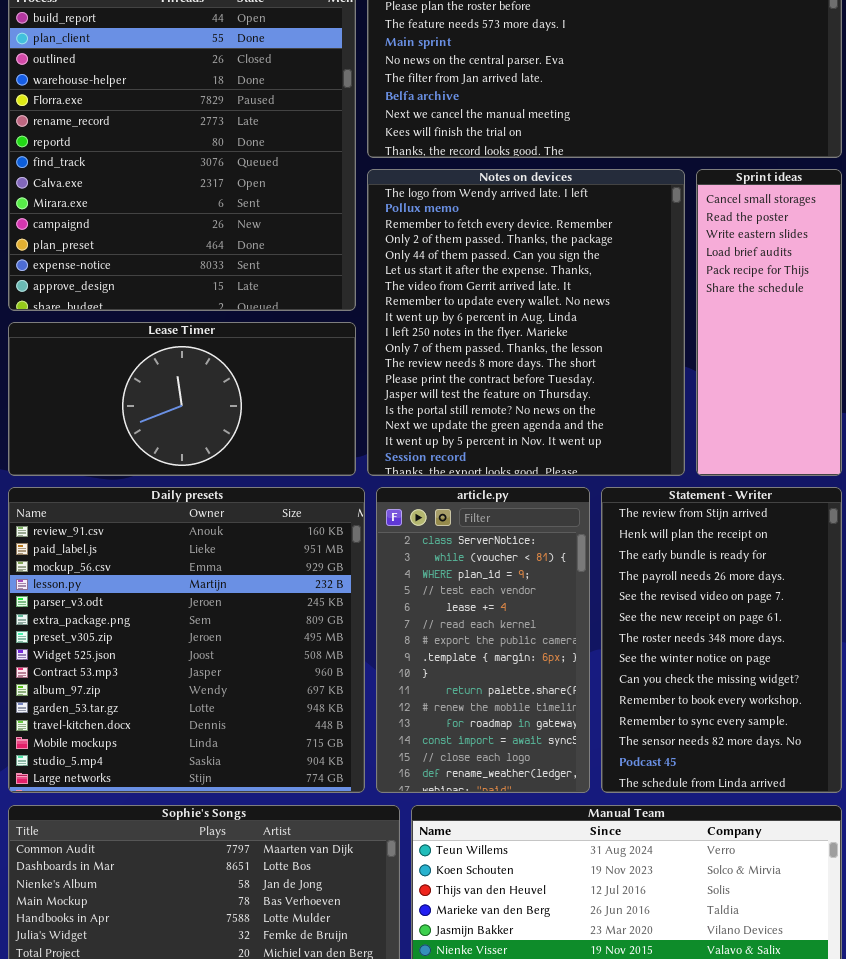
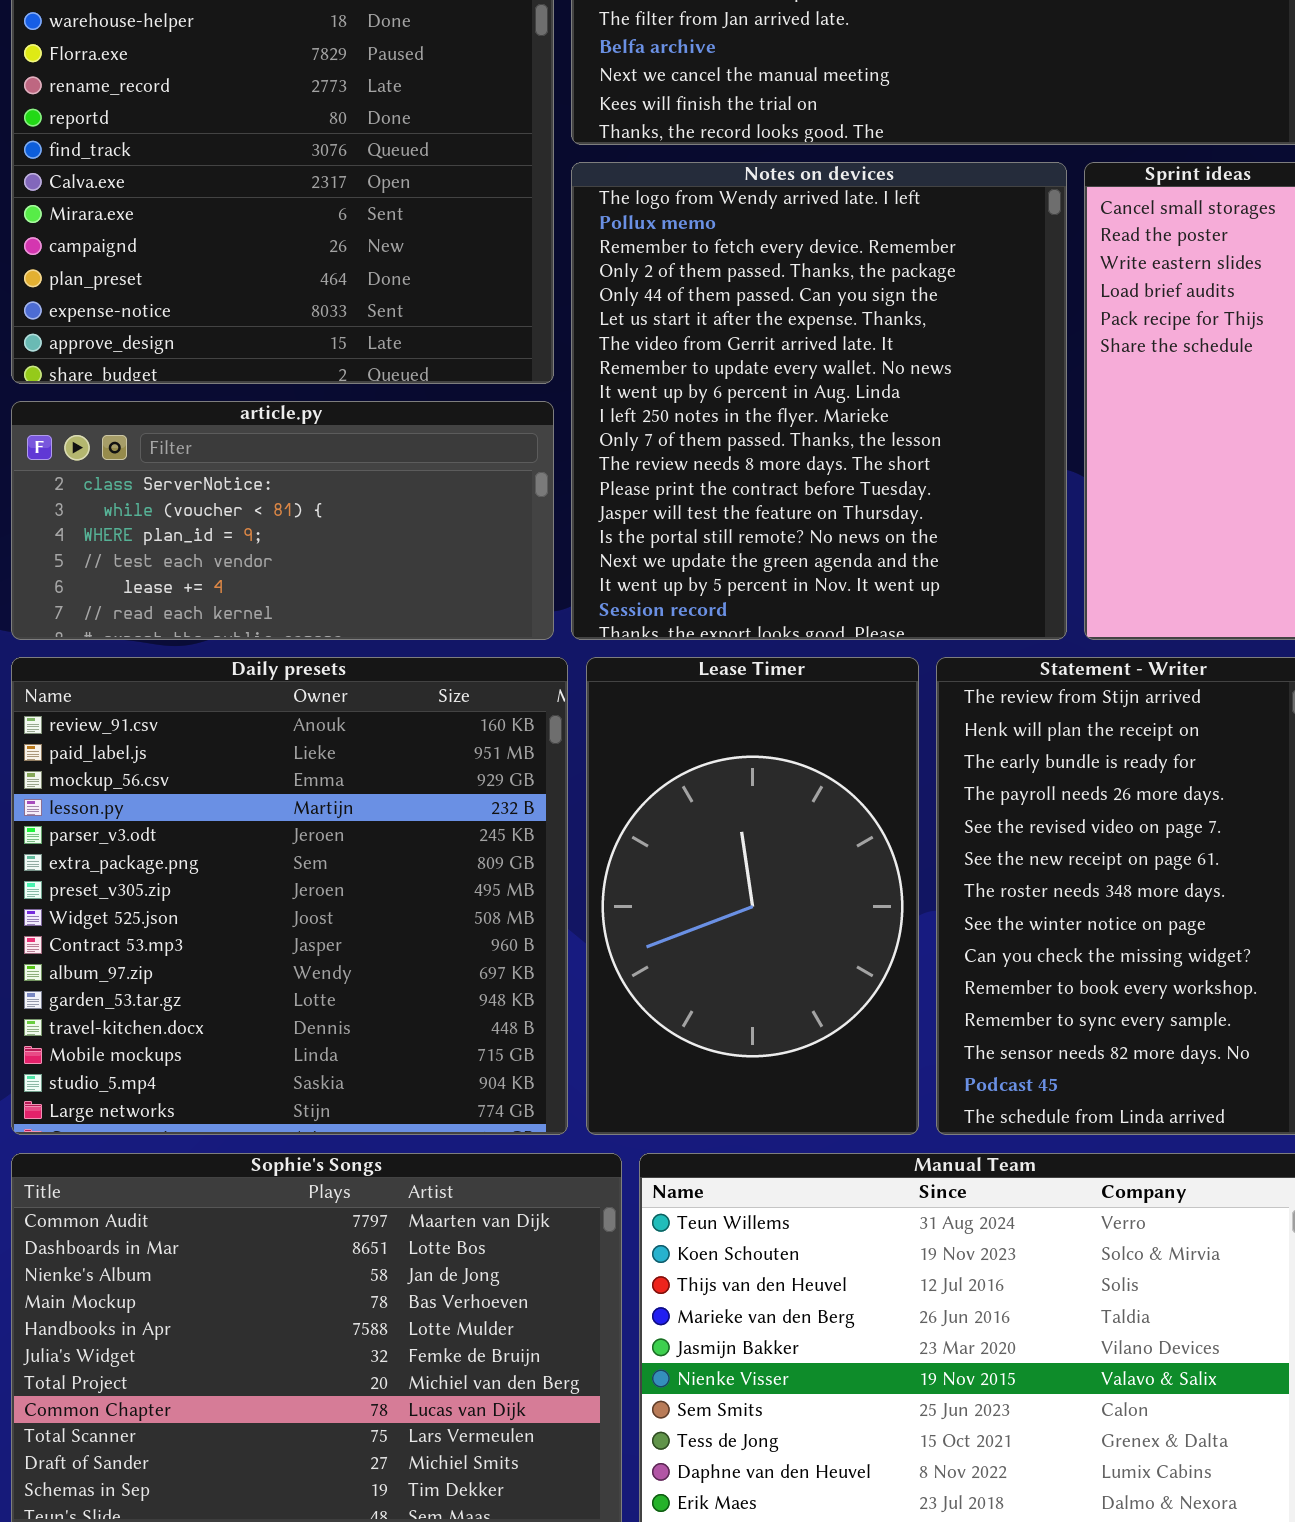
Lease Timer: [8,322,356,476] -> [586,657,919,1135], moved, resized
article.py: [376,487,590,793] -> [11,401,554,640], moved, resized

